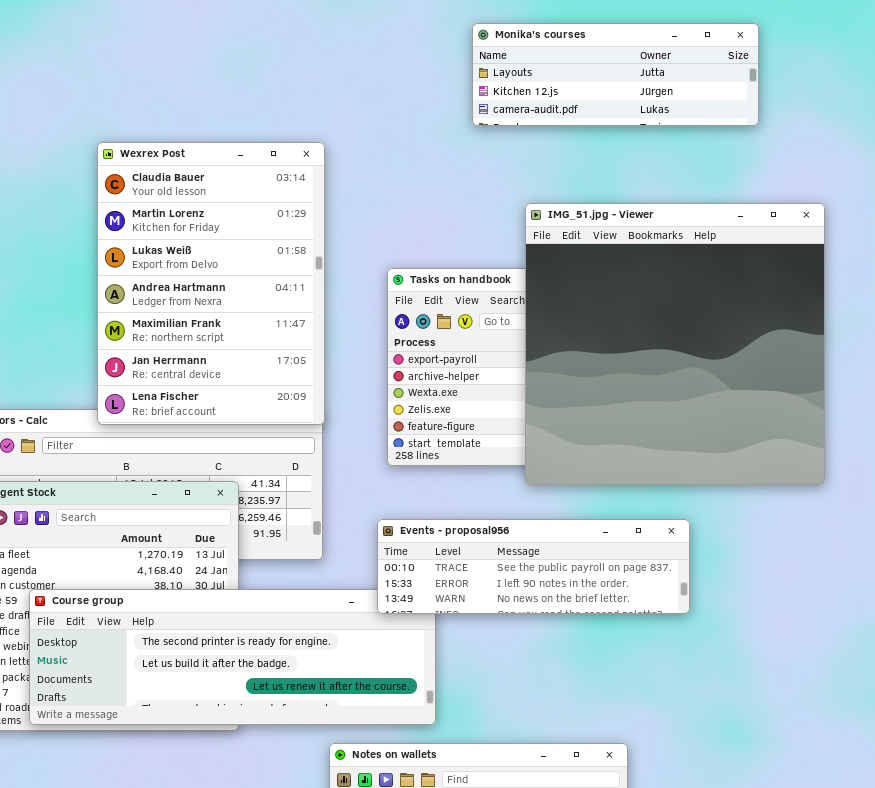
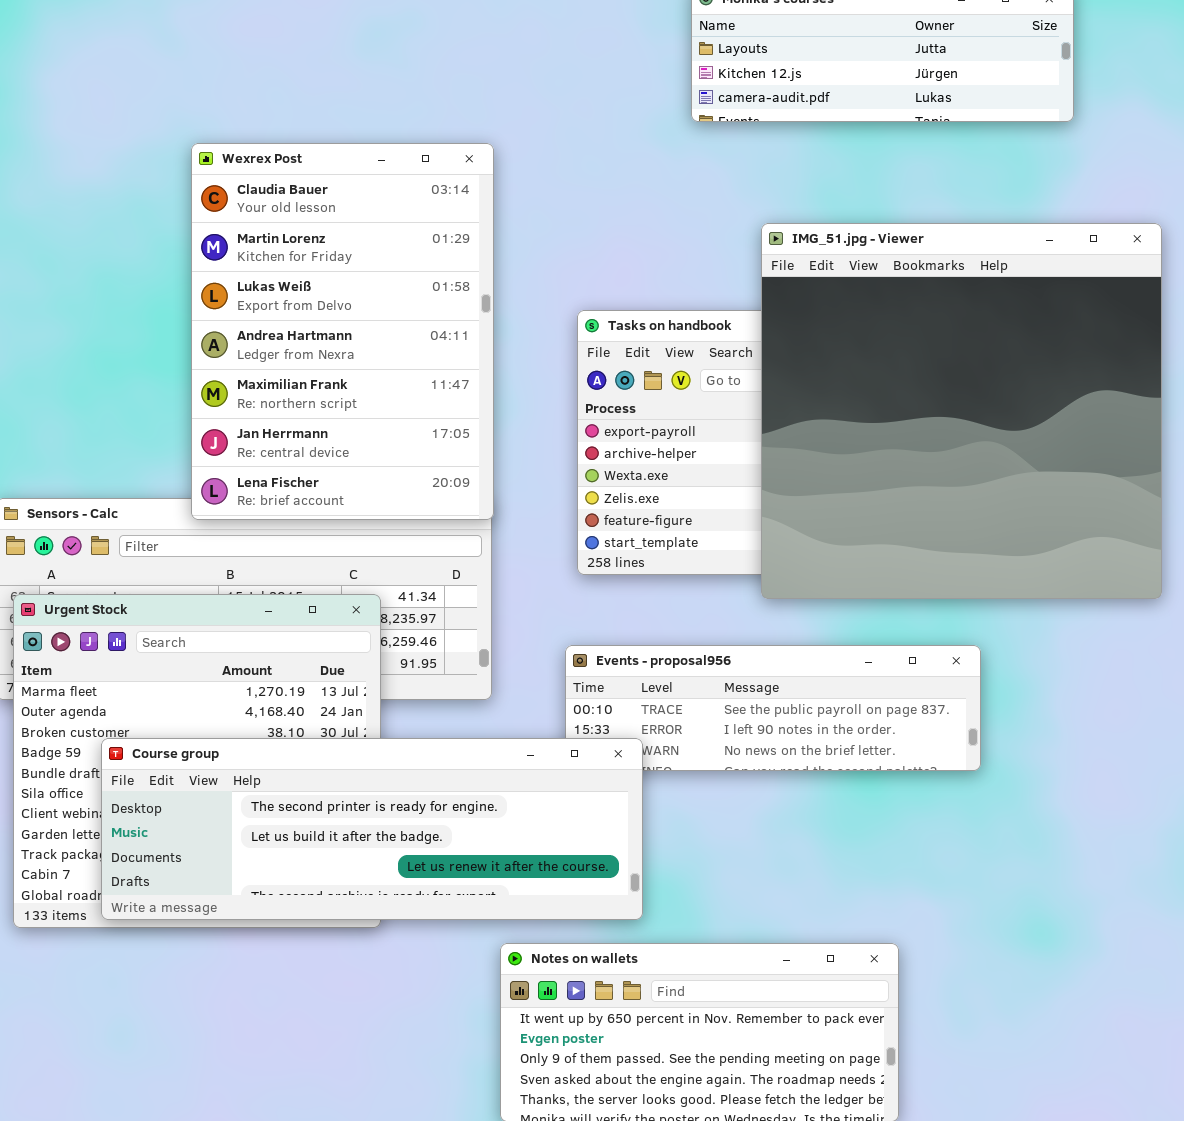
Course group: [29,589,436,725] -> [101,738,643,920], raised

